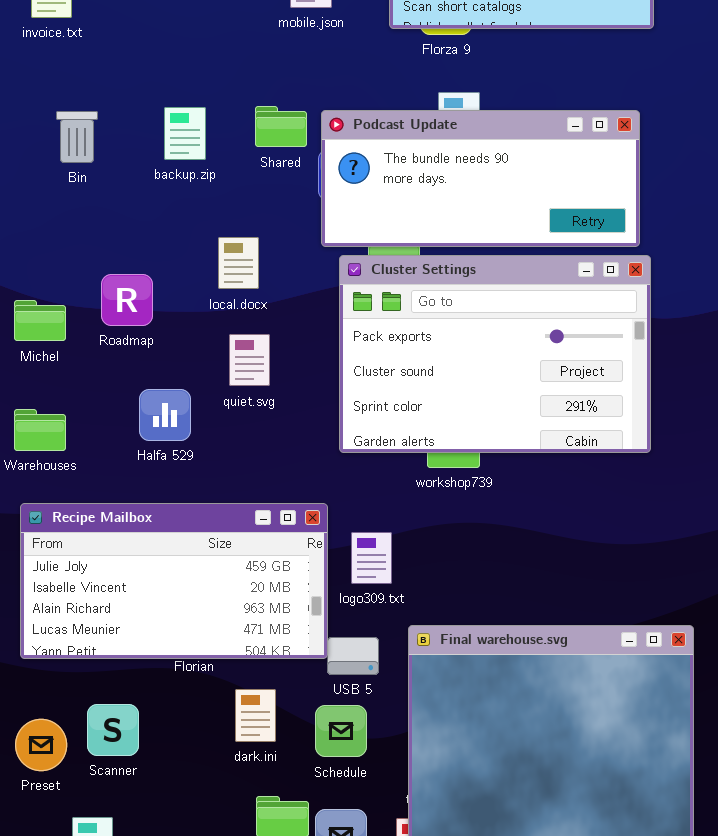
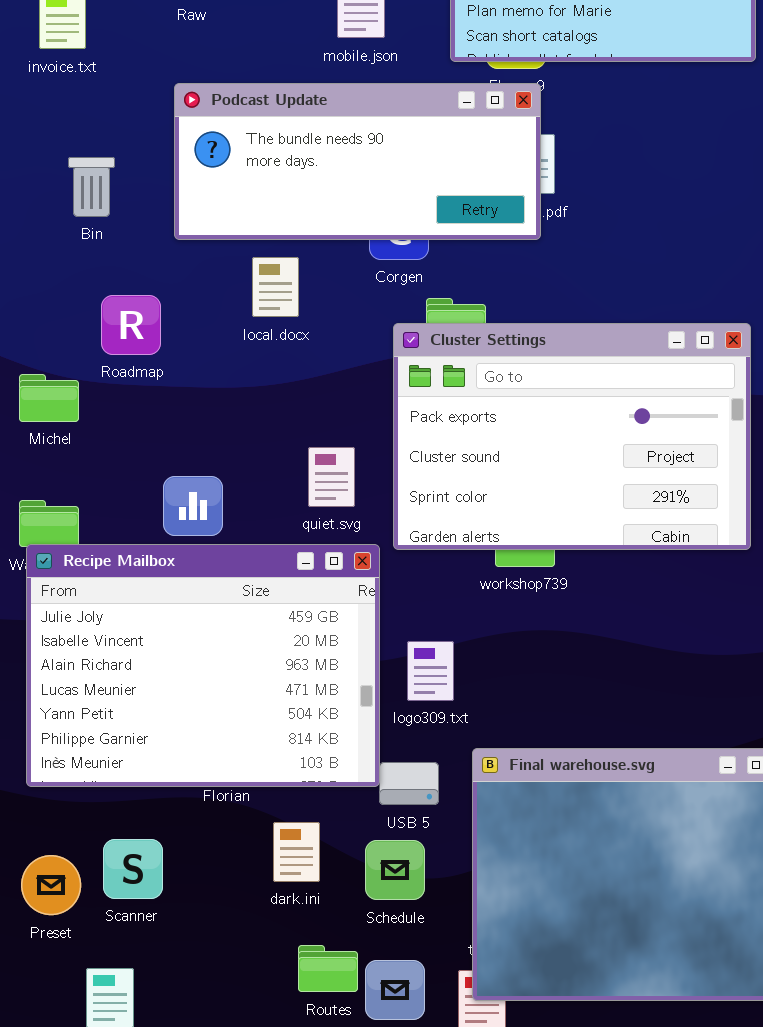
Podcast Update: [321,110,640,247] -> [174,83,541,240], moved
local.docx: [218,237,259,289] -> [252,257,299,317], moved
Roadmap: [101,274,153,326] -> [101,295,161,355], moved
quiet.svg: [229,334,270,386] -> [308,447,355,507], moved
Recipe Mailbox: [20,503,328,659] -> [26,544,380,787], resized

